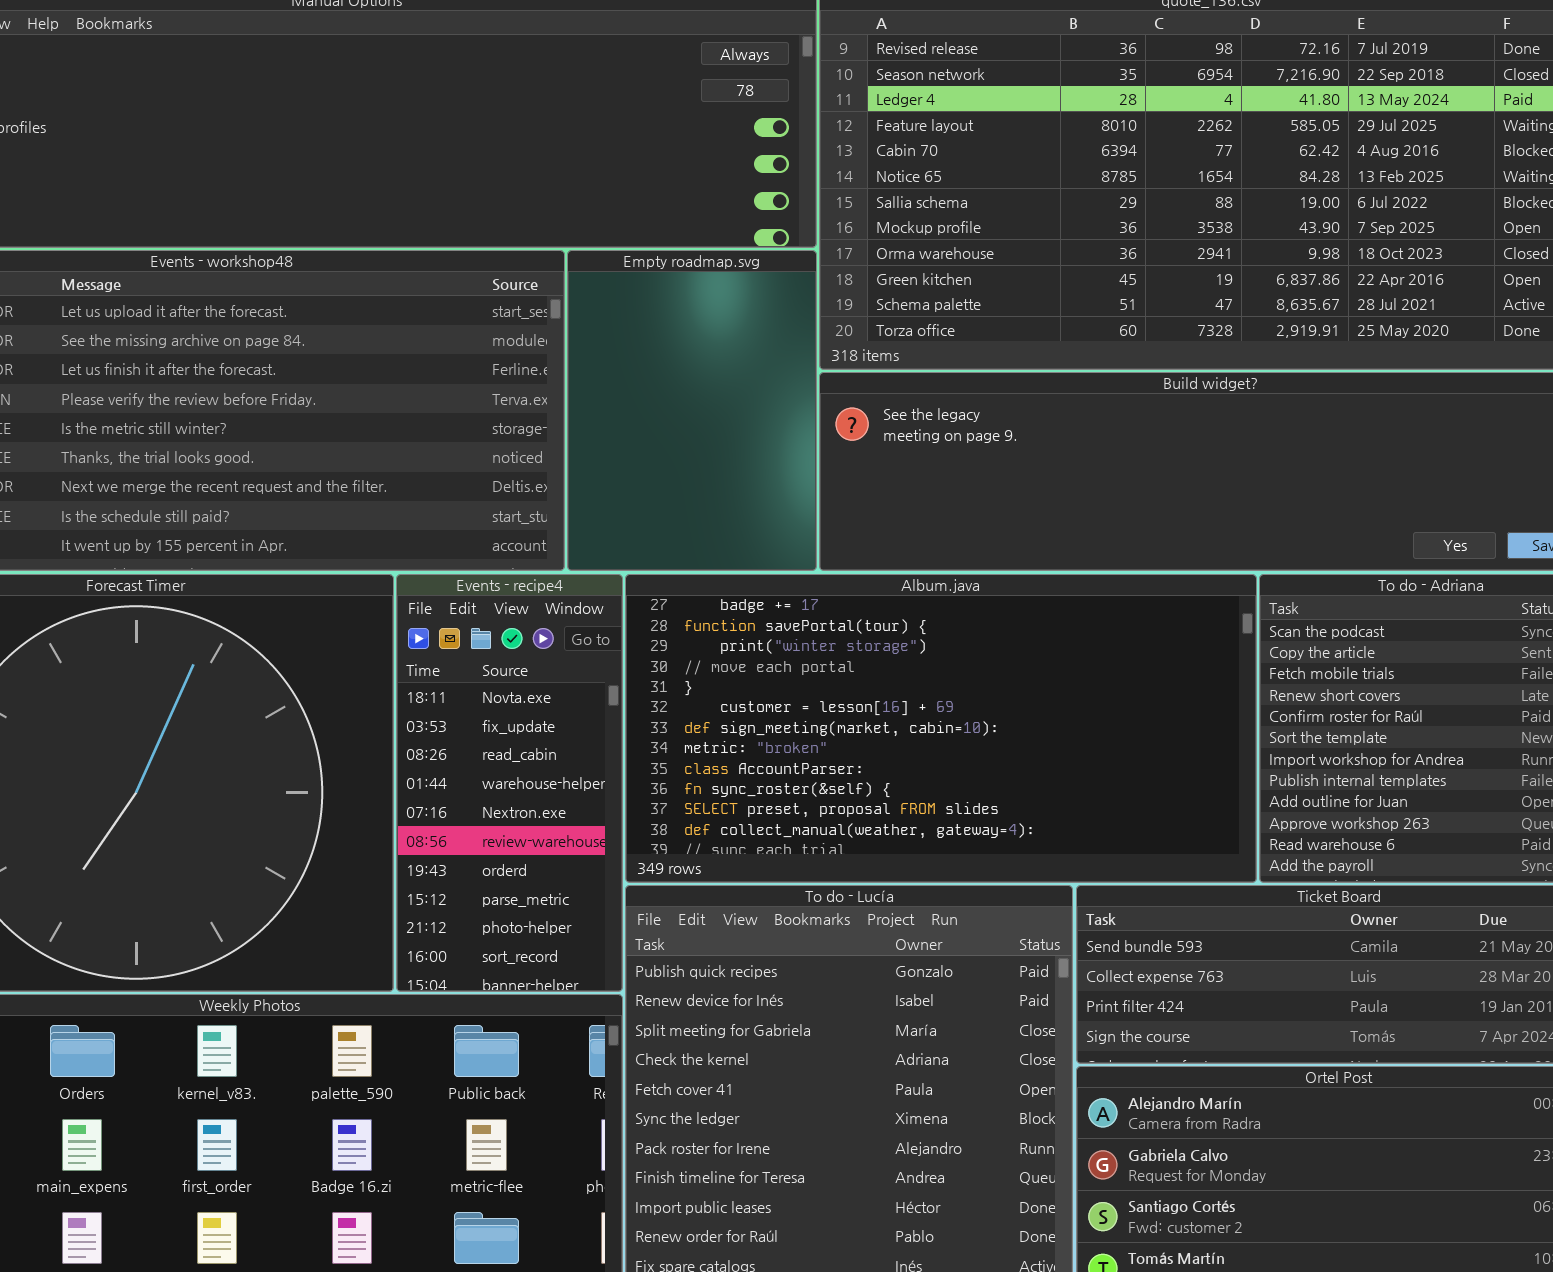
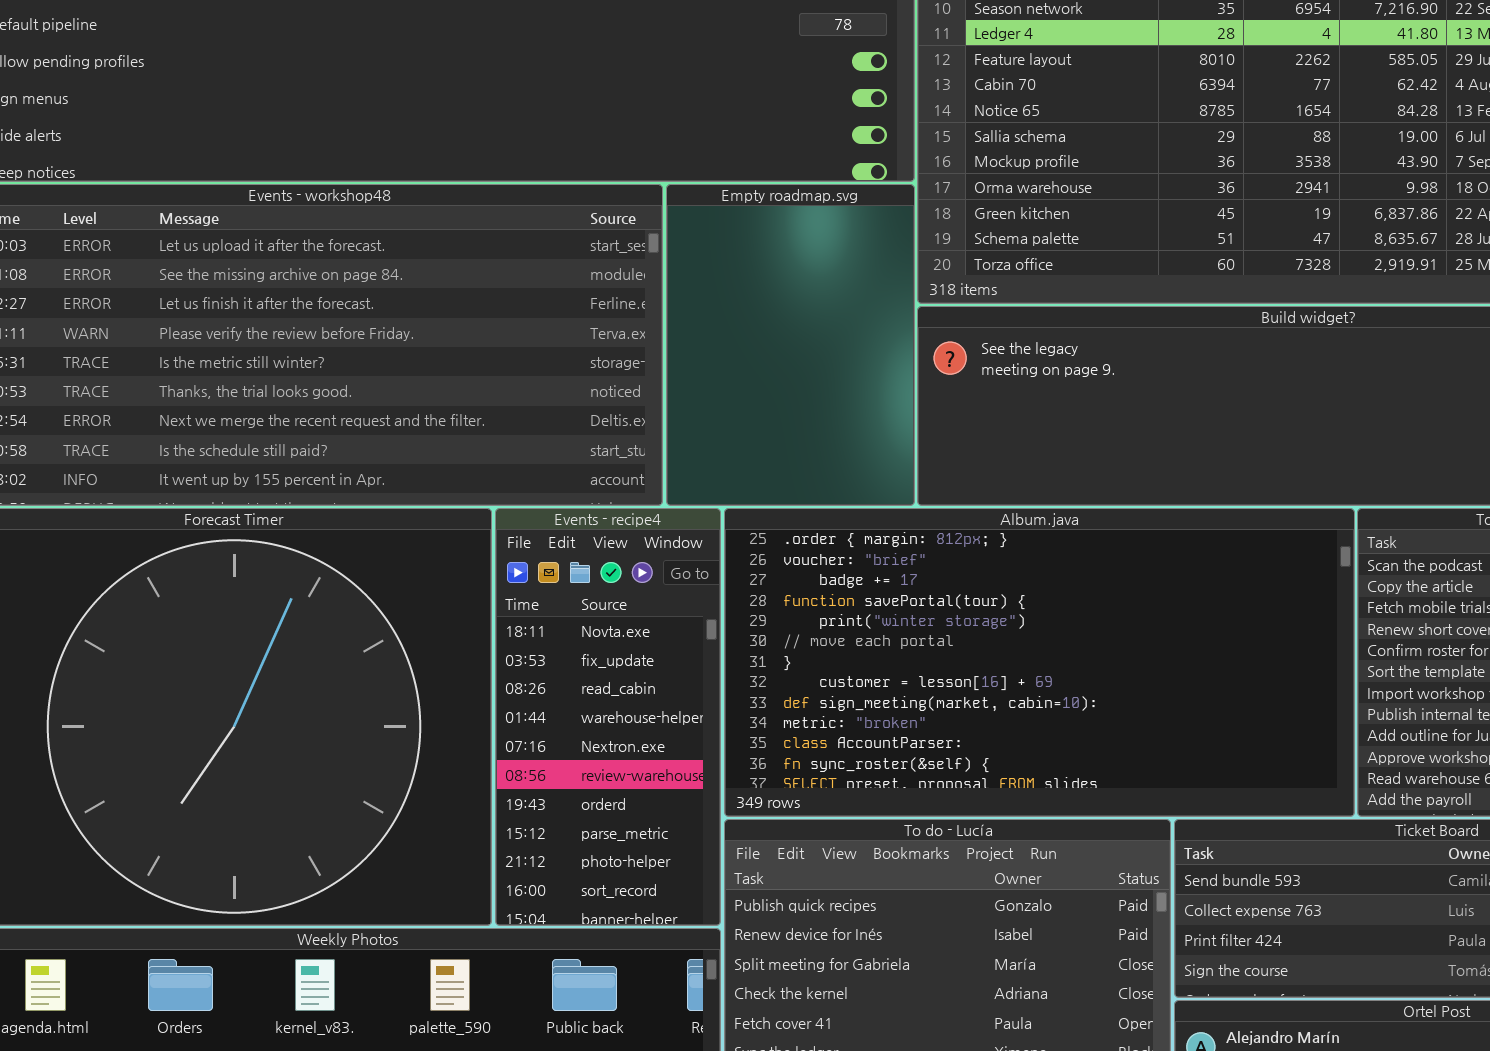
Album.java: [625,574,1257,883] -> [724,508,1355,817], scrolled up 2 rows

